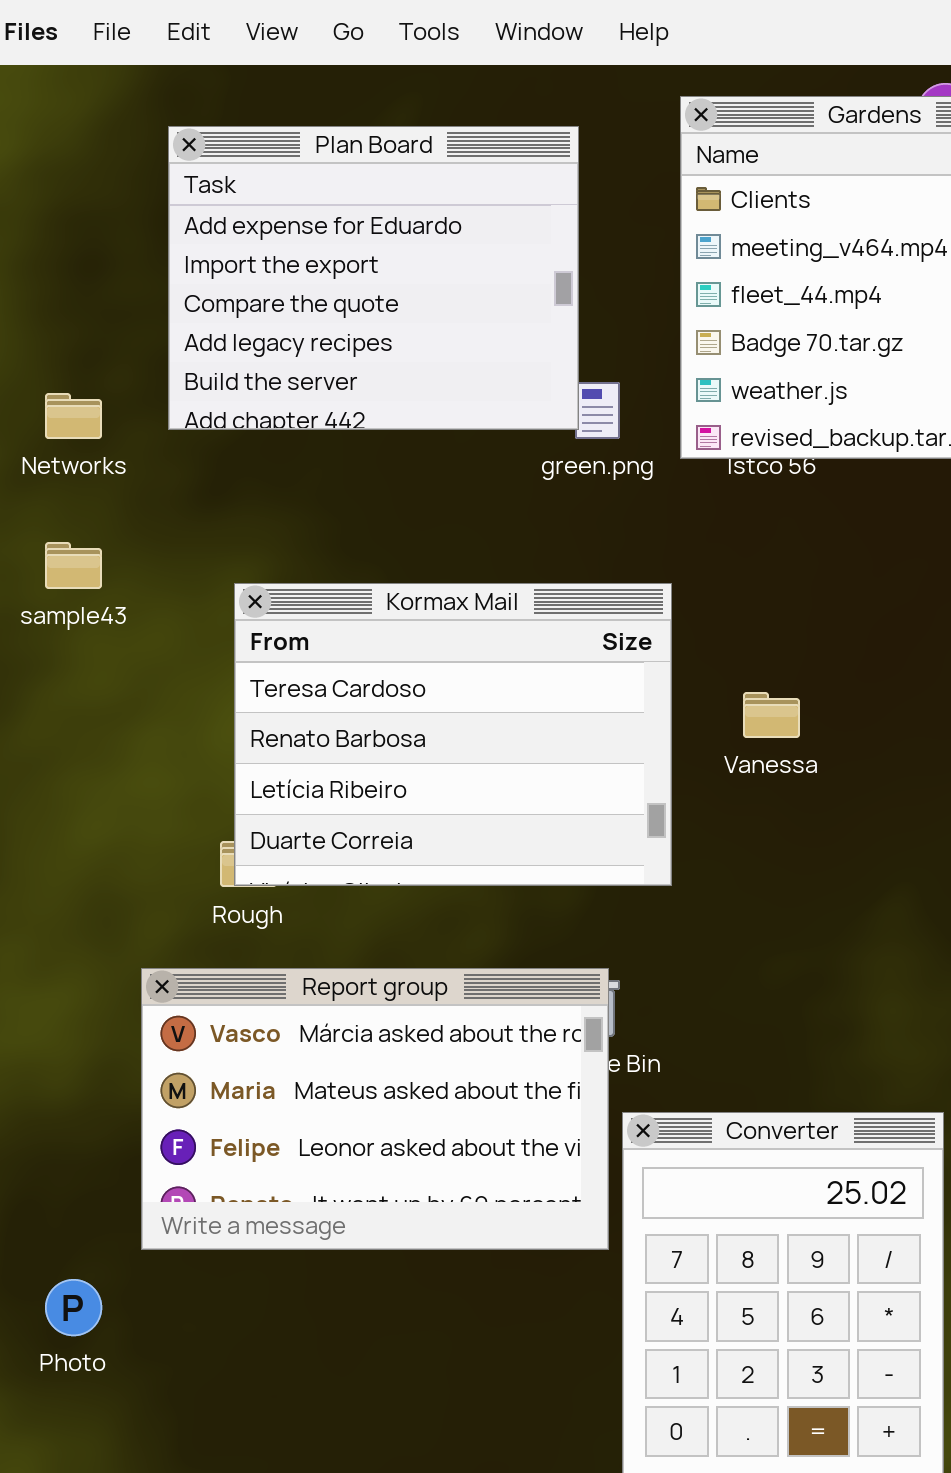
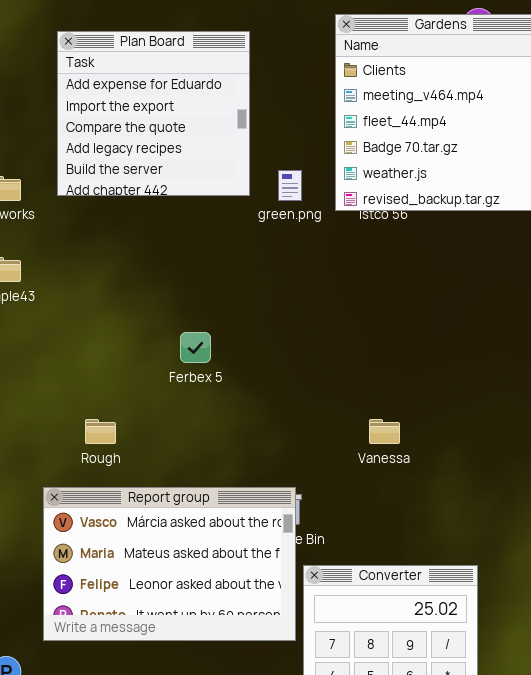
Plan Board: [168,126,579,430] -> [57,31,250,196], resized
Kormax Mail: [234,583,672,886] -> none, closed
Vanessa: [743,692,800,738] -> [369,419,400,444], moved

